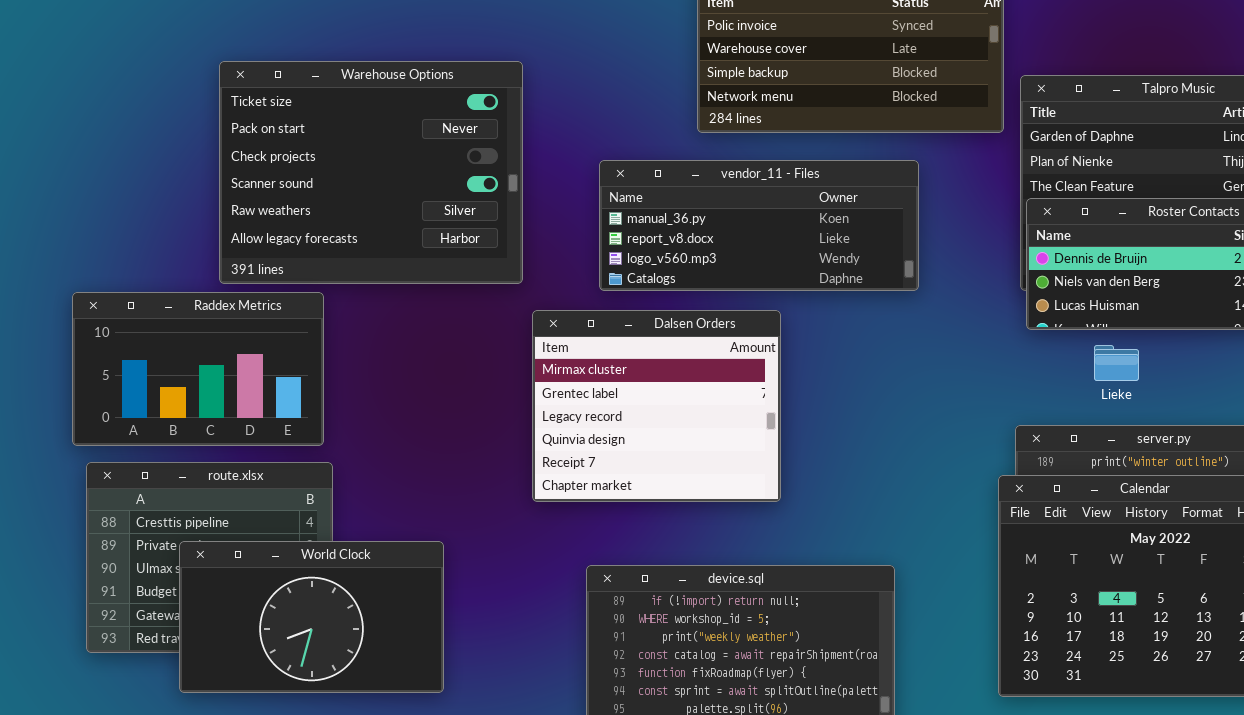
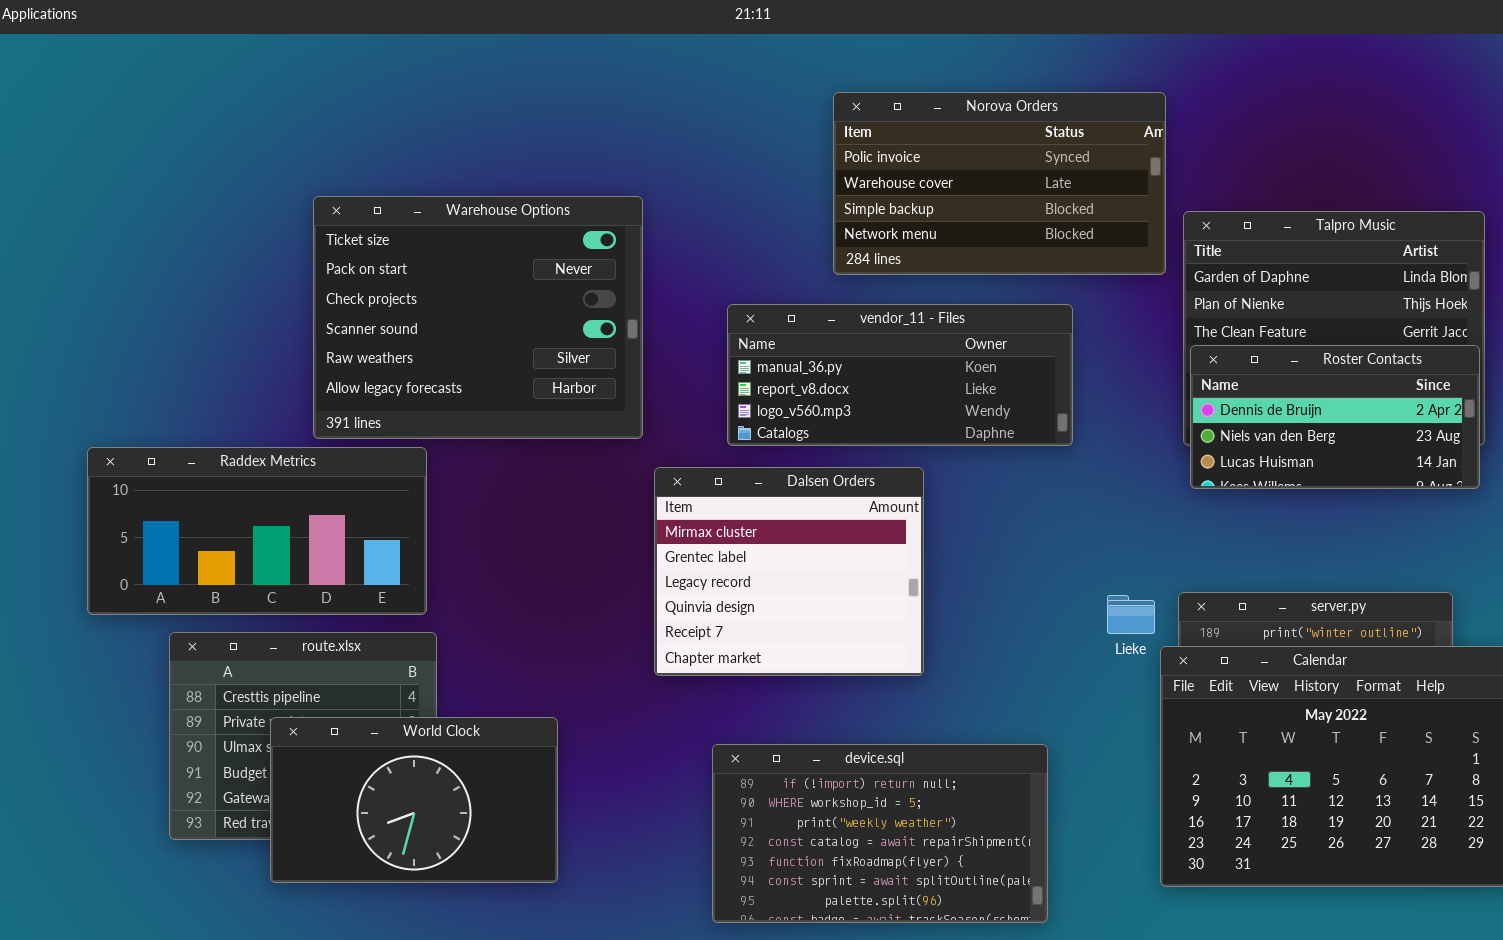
Raddex Metrics: [72,292,324,446] -> [87,447,427,615], resized
Lieke: [1094,345,1139,381] -> [1107,595,1155,634], moved

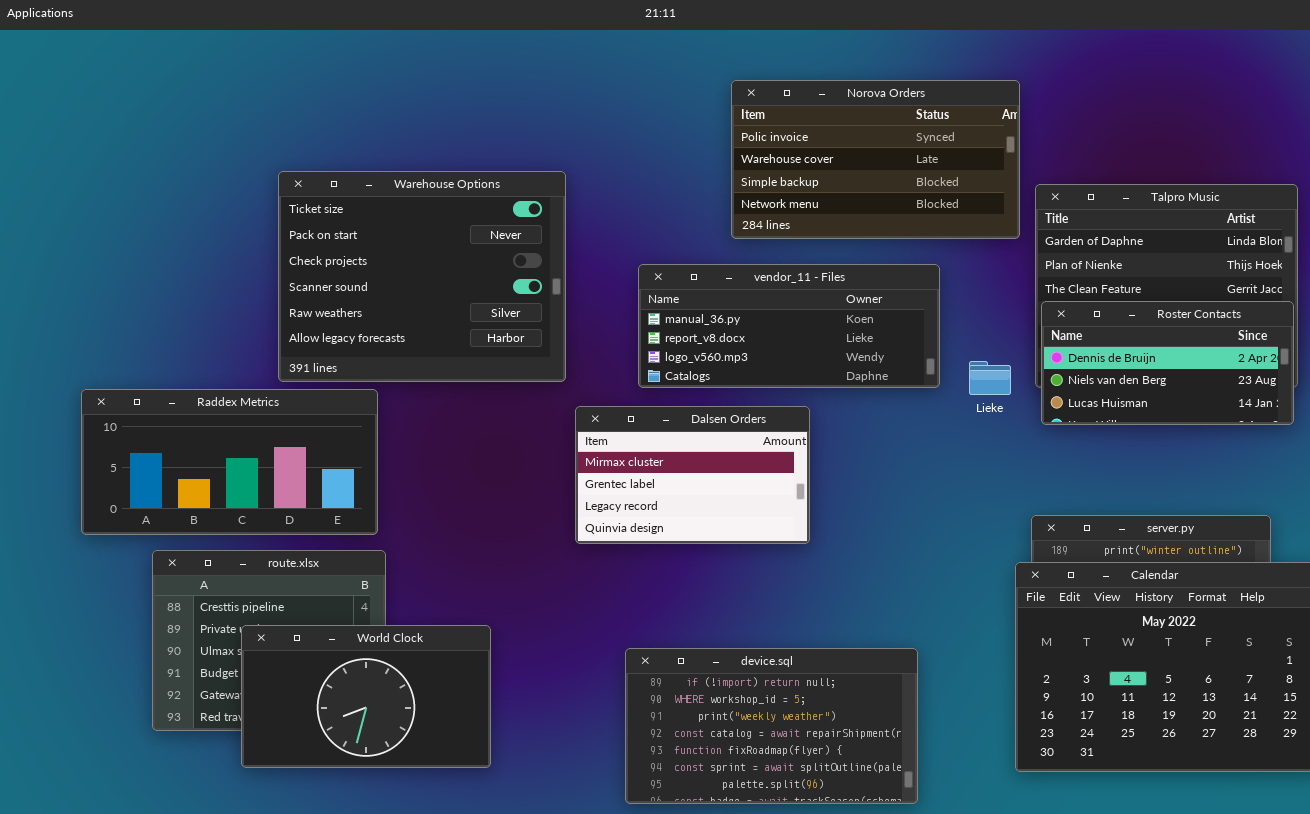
Dalsen Orders: [654,467,924,676] -> [575,406,810,544], resized
Lieke: [1107,595,1155,634] -> [969,361,1011,395], moved

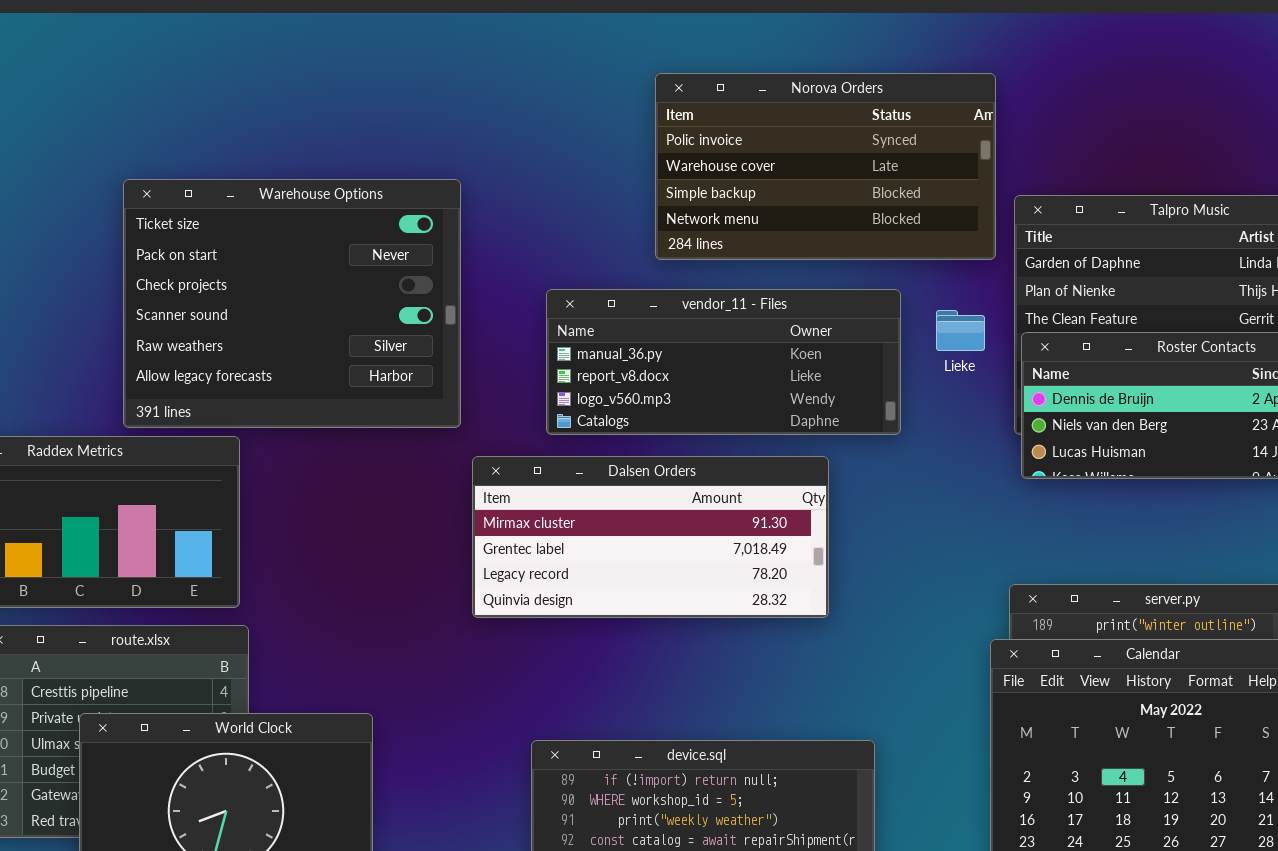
Lieke: [969,361,1011,395] -> [936,310,985,351], moved
Dalsen Orders: [575,406,810,544] -> [472,456,829,618], resized

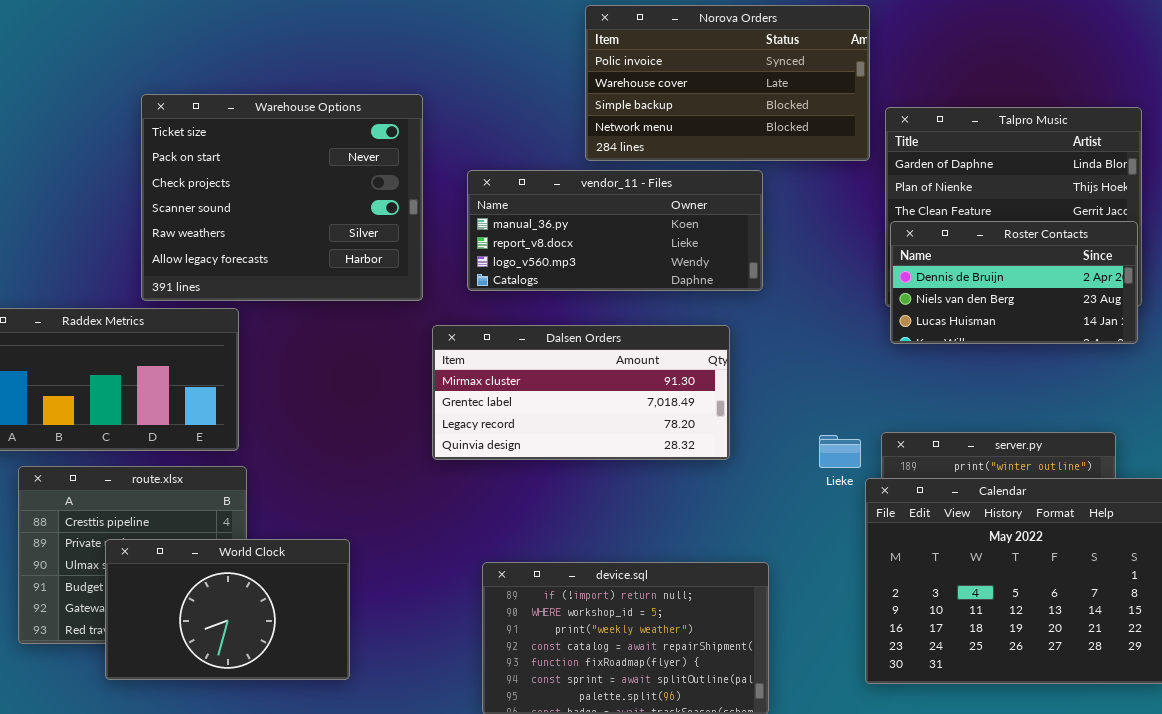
vendor_11 - Files: [546,289,901,435] -> [467,170,763,291], moved
Lieke: [936,310,985,351] -> [819,435,861,468], moved

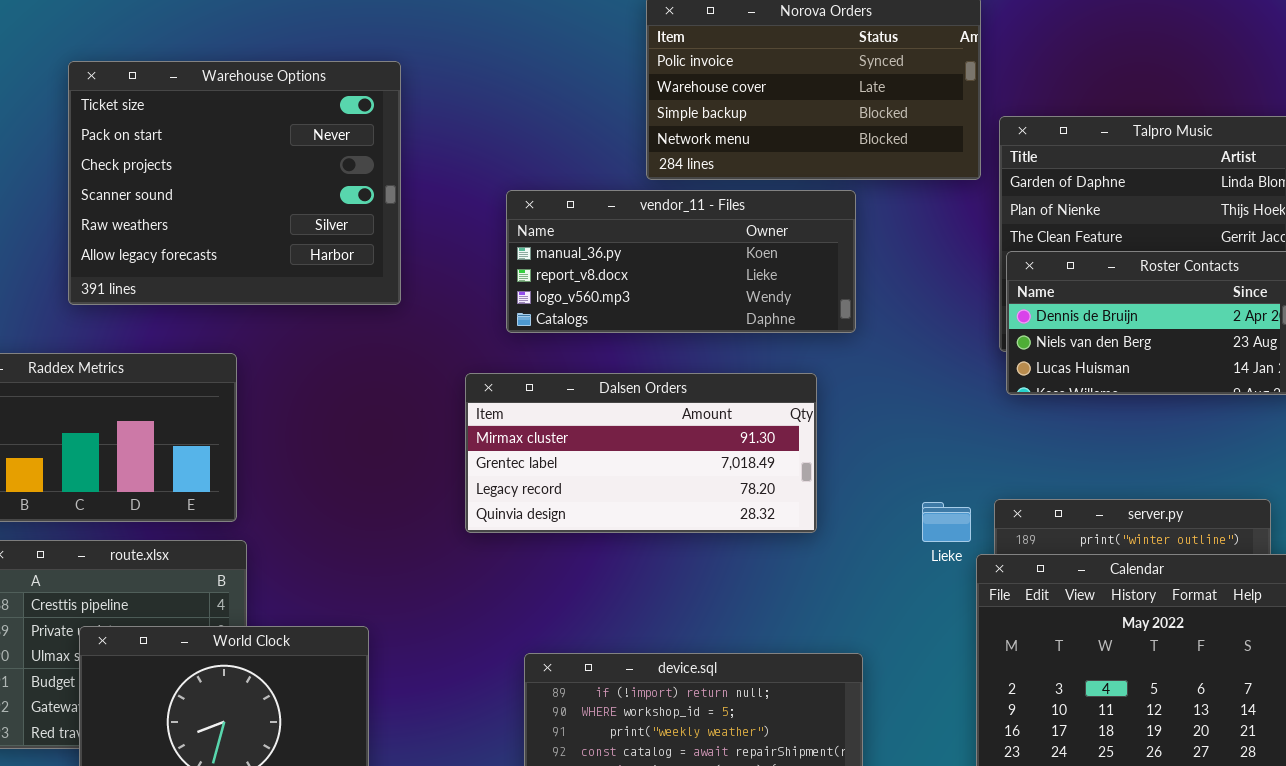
Warehouse Options: [141,94,423,301] -> [68,61,401,305], moved

